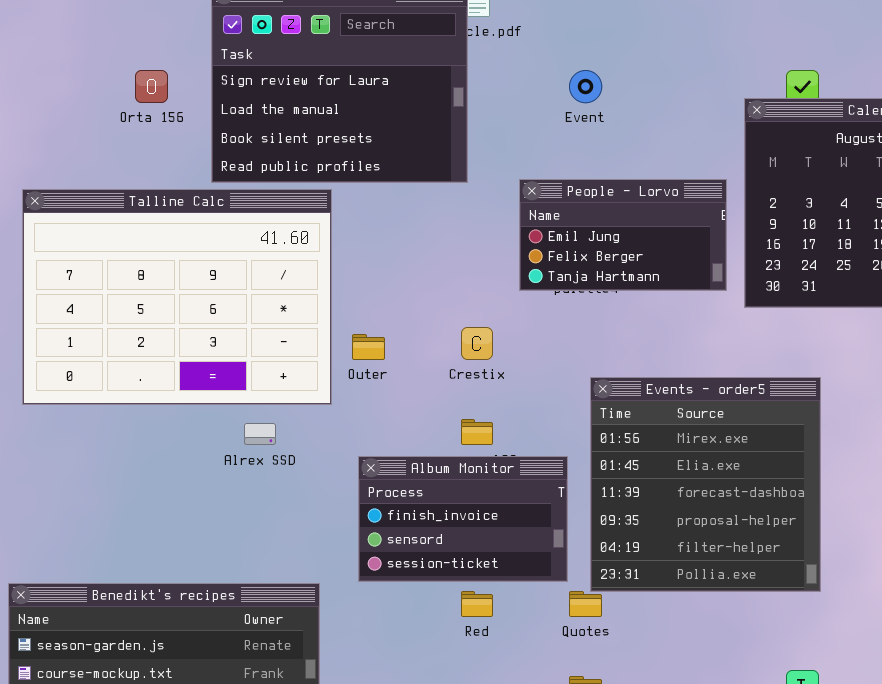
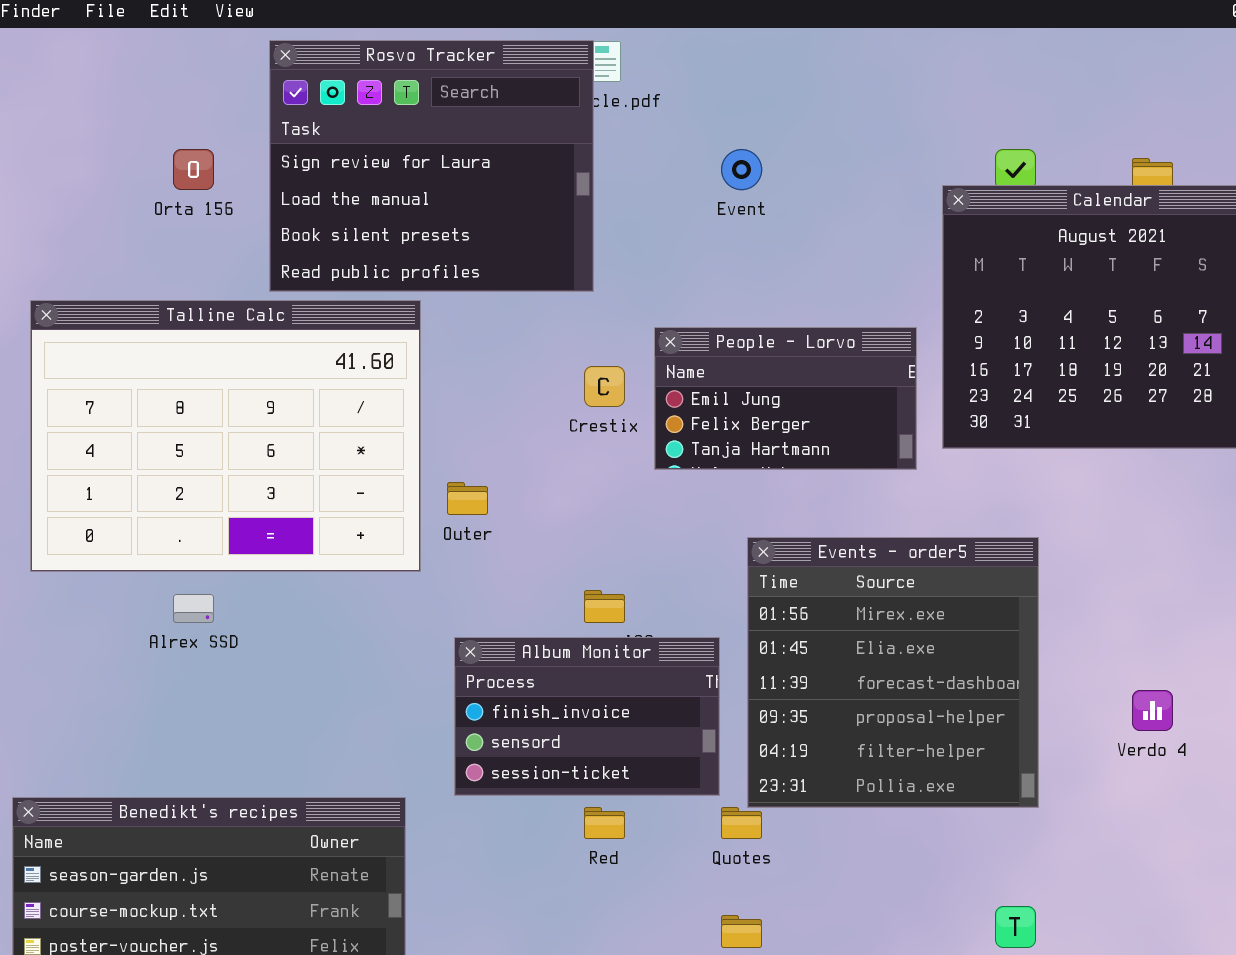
People - Lorvo: [519,179,727,291] -> [654,327,917,470], moved
Crestix: [461,327,493,360] -> [584,366,625,407], moved
Alrex SSD: [244,423,276,445] -> [173,594,214,623], moved

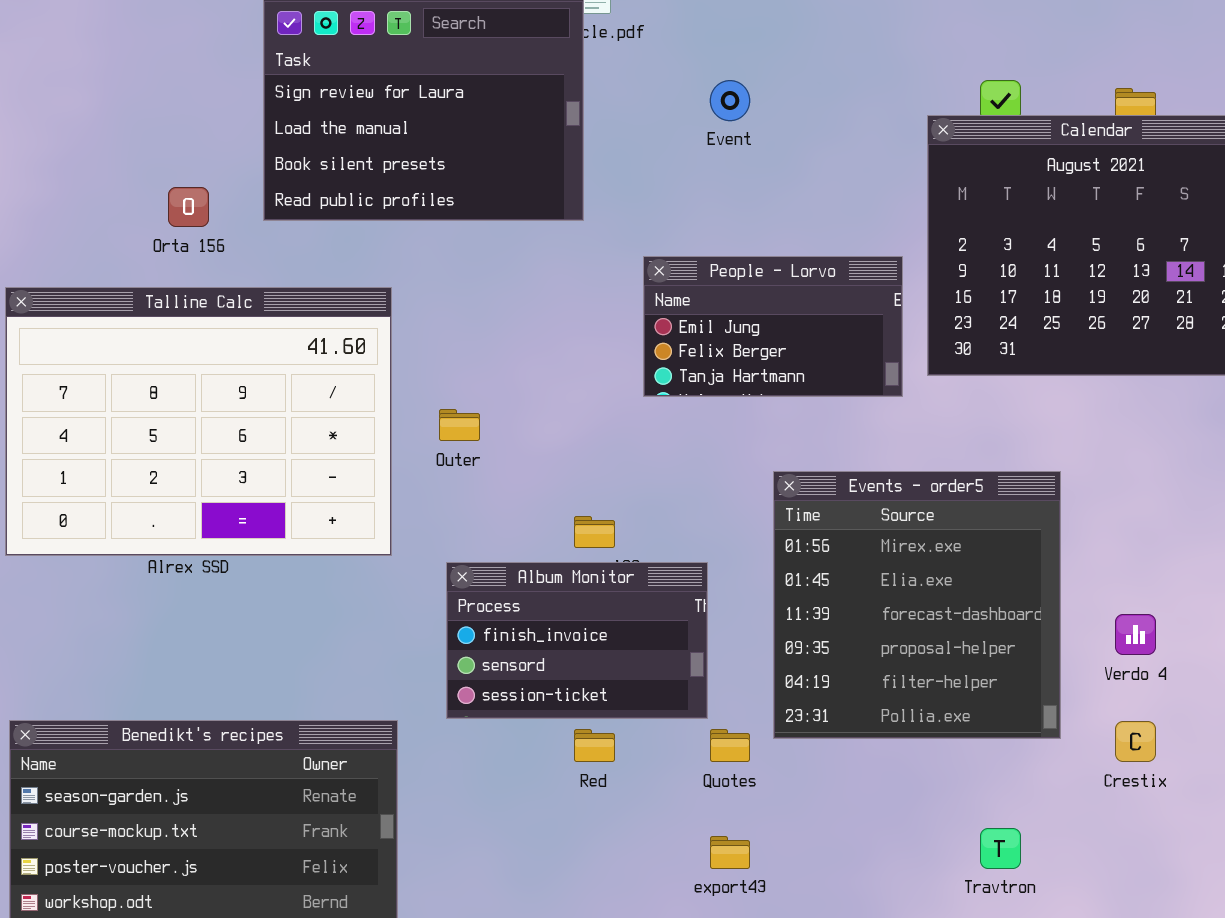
Orta 156: [173,149,214,190] -> [168,187,209,227], moved
Talline Calc: [30,300,421,572] -> [5,287,392,556], moved
Crestix: [584,366,625,407] -> [1115,721,1156,762], moved
Events - order5: [747,537,1039,808] -> [773,471,1061,739], moved

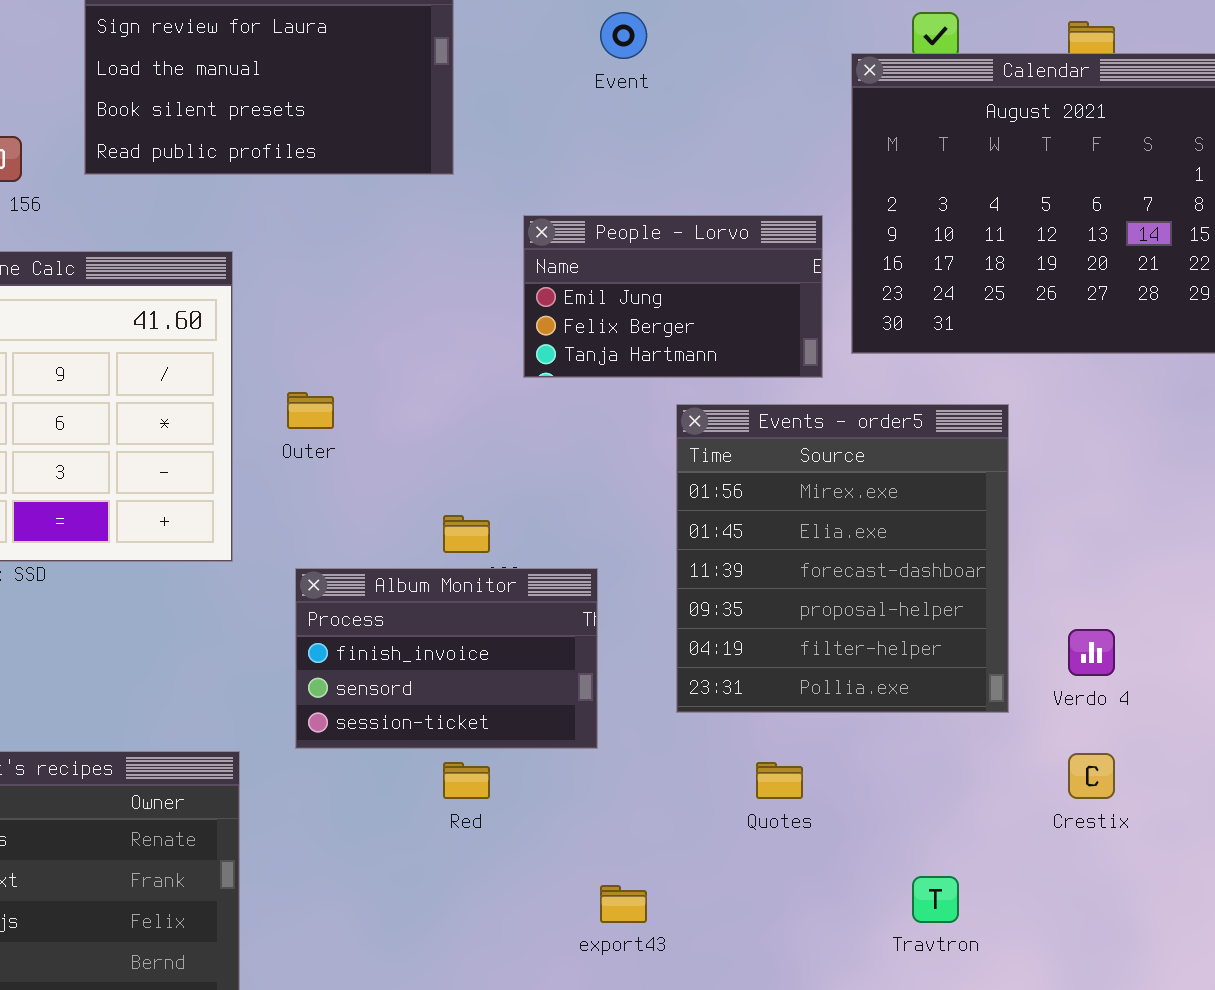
Events - order5: [773,471,1061,739] -> [676,404,1009,713], moved
Quotes: [710,729,750,762] -> [756,762,803,799], moved

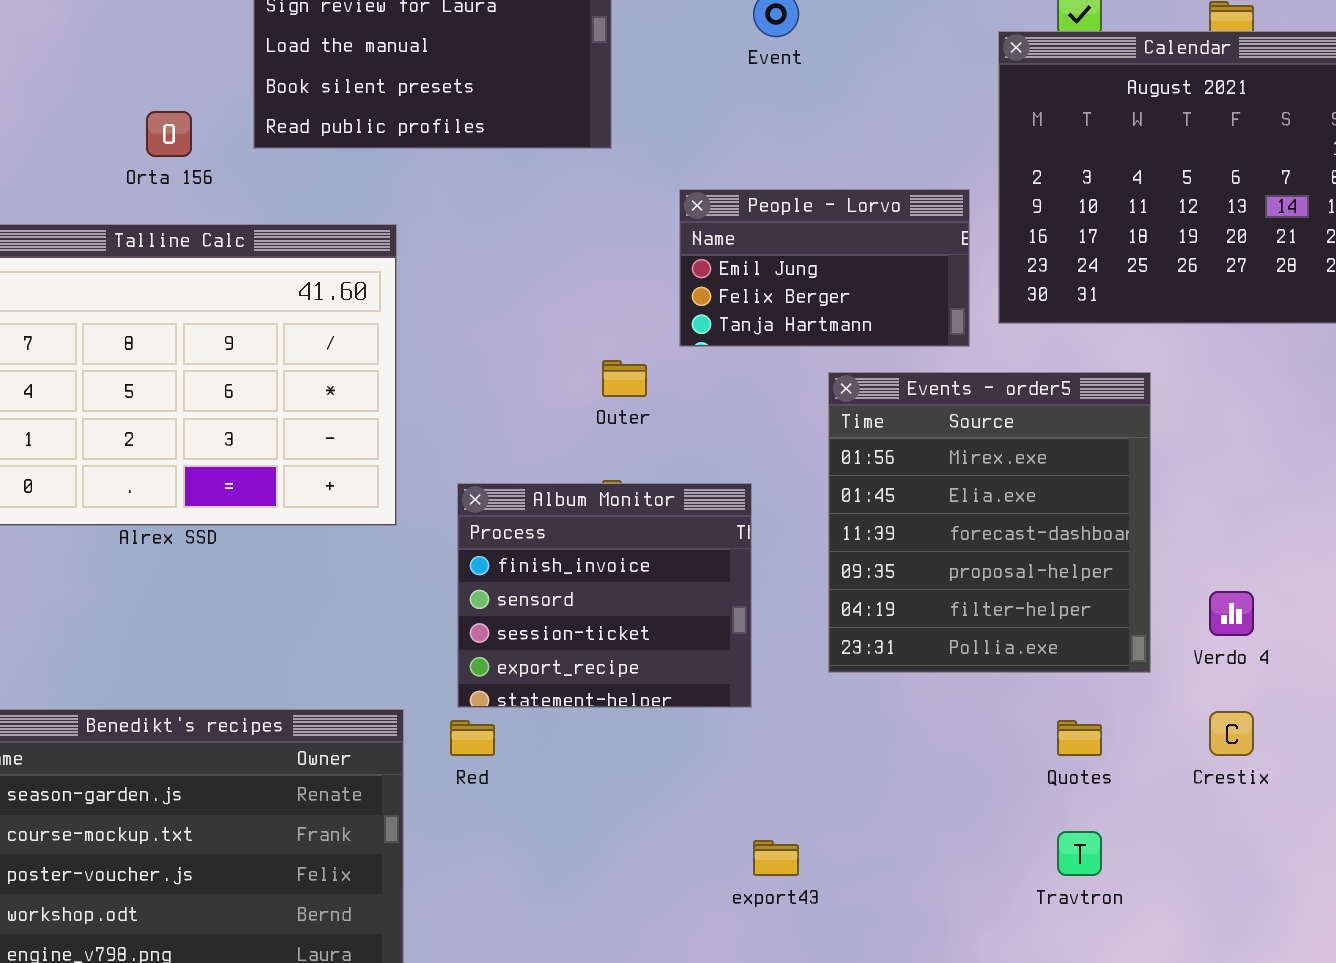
Outer: [287,392,334,429] -> [602,360,647,397], moved
Album Monitor: [295,568,598,749] -> [457,483,752,708], resized
Red: [443,762,490,799] -> [450,720,495,756], moved
Quotes: [756,762,803,799] -> [1057,720,1102,756], moved

